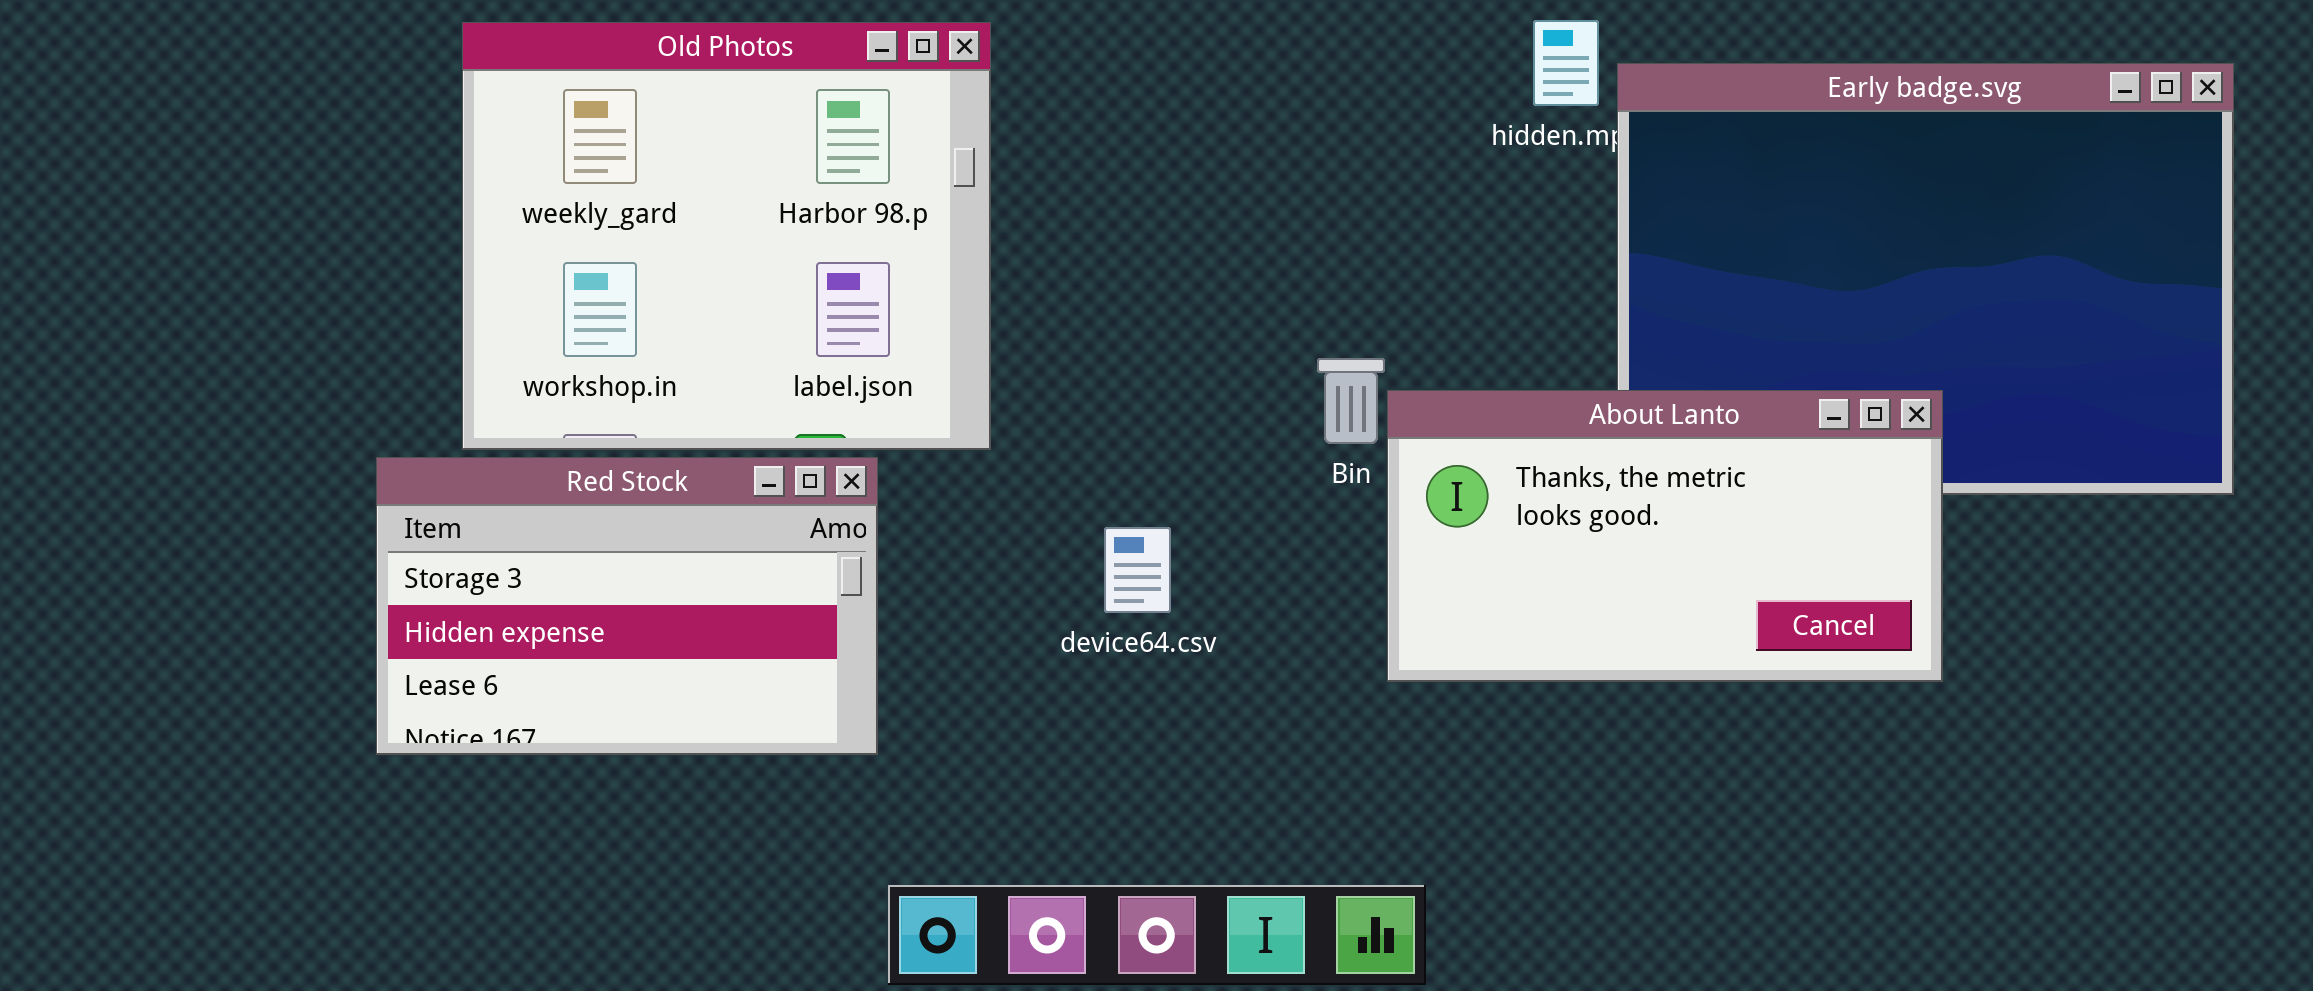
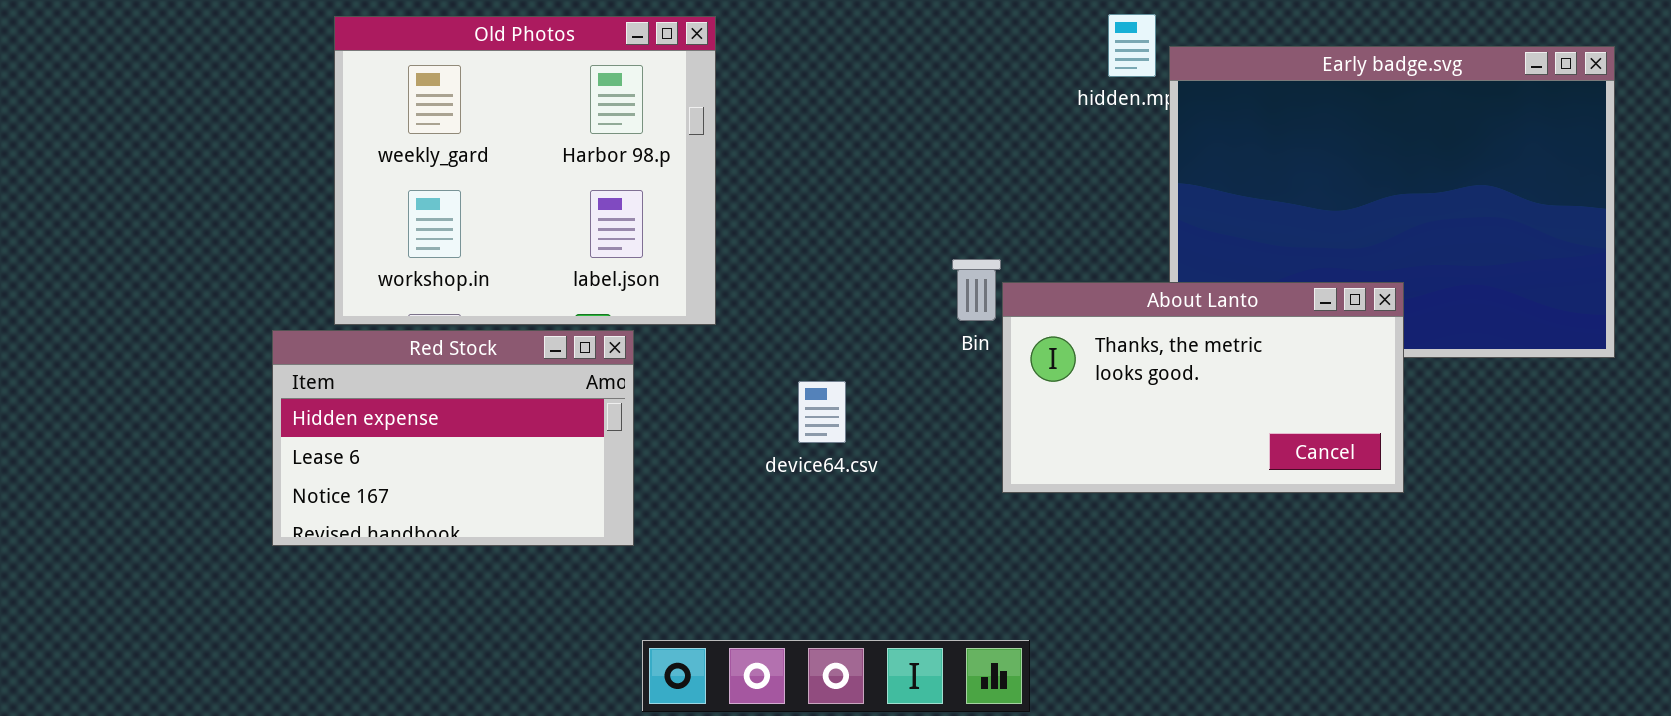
Red Stock: [376,457,878,755] -> [272,330,634,546], scrolled down 1 row

